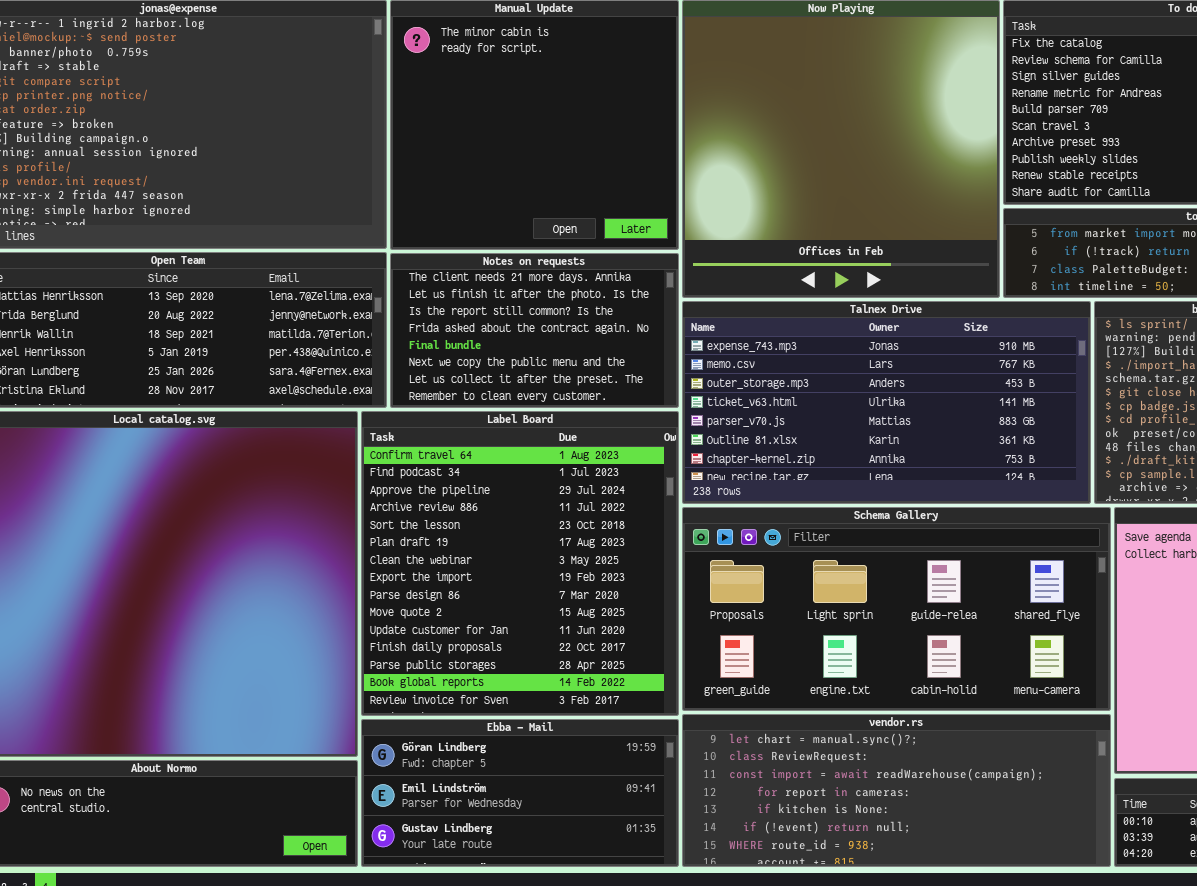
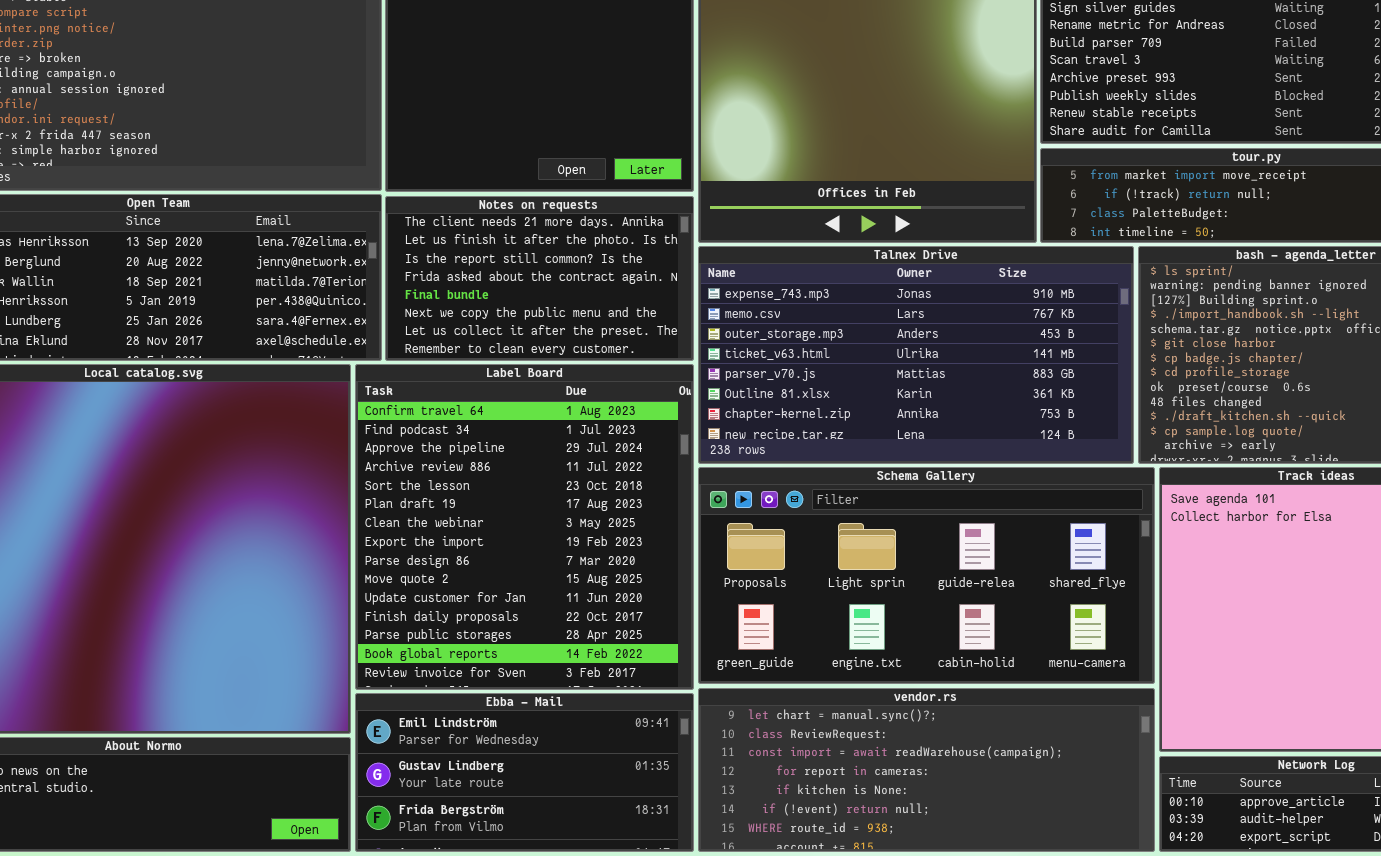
Ebba - Mail: [361,719,679,867] -> [355,693,694,852], scrolled down 1 row

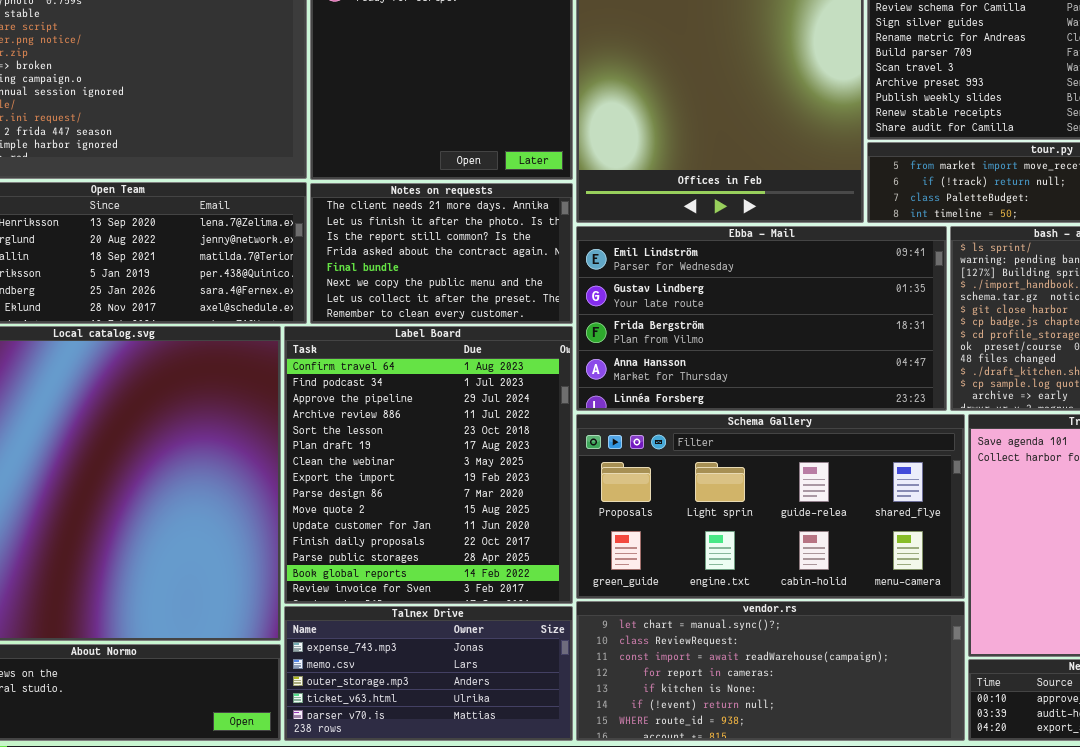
Talnex Drive: [698,246,1134,464] -> [284,606,573,741], moved, resized
Ebba - Mail: [355,693,694,852] -> [576,226,947,411], moved, resized

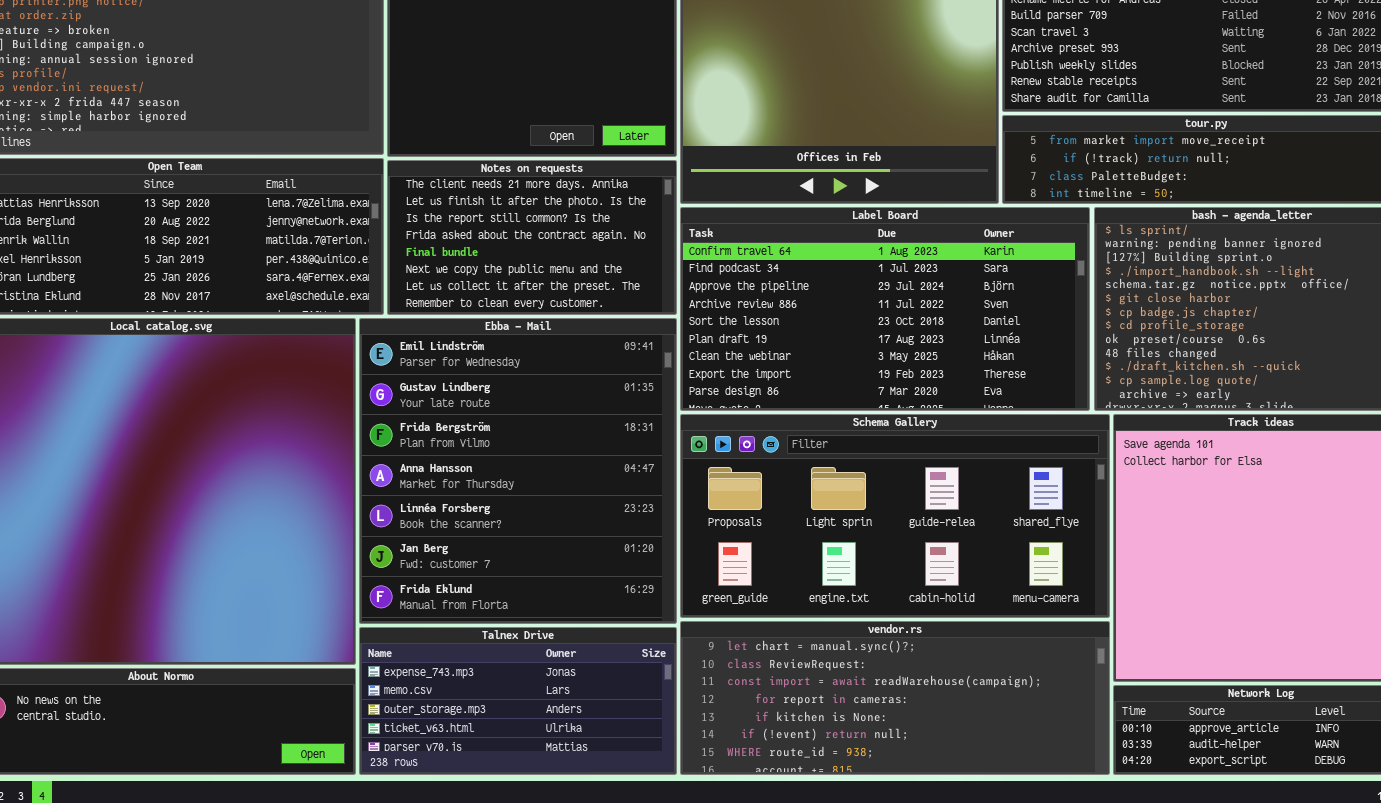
Ebba - Mail: [576,226,947,411] -> [359,318,677,624], moved, resized
Label Board: [284,326,573,604] -> [680,207,1090,411], moved, resized

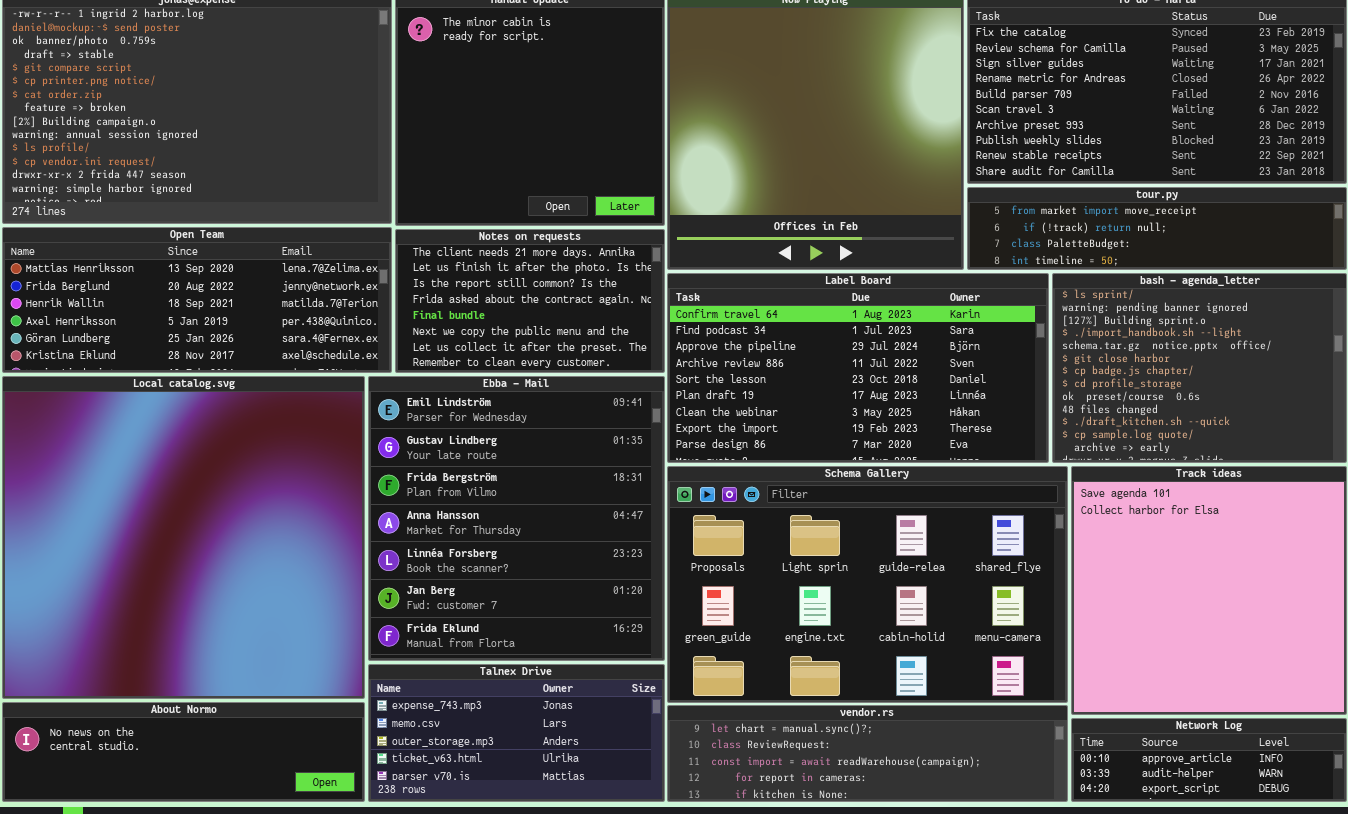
Schema Gallery: [680,414,1110,618] -> [667,466,1068,703], resized
vendor.rs: [680,621,1110,775] -> [667,705,1068,802], resized

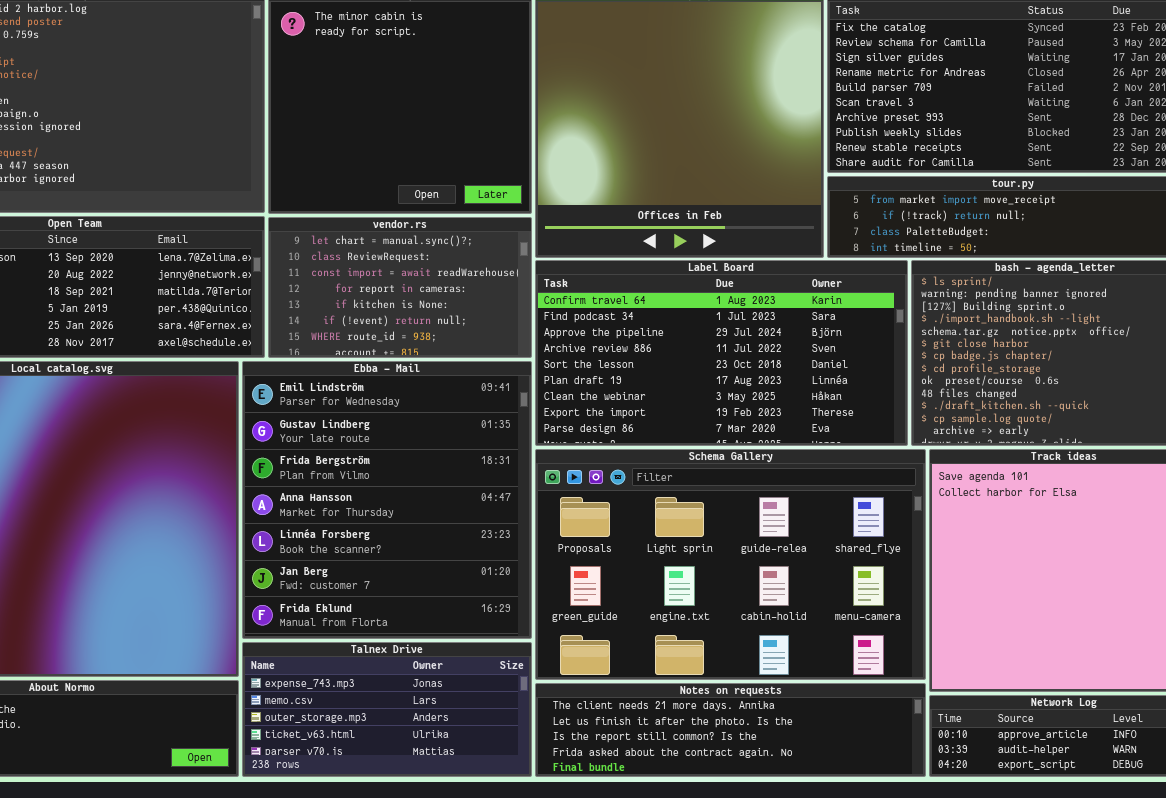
Notes on requests: [395,229,665,373] -> [535,683,926,777], moved, resized
vendor.rs: [667,705,1068,802] -> [268,217,532,358], moved, resized

